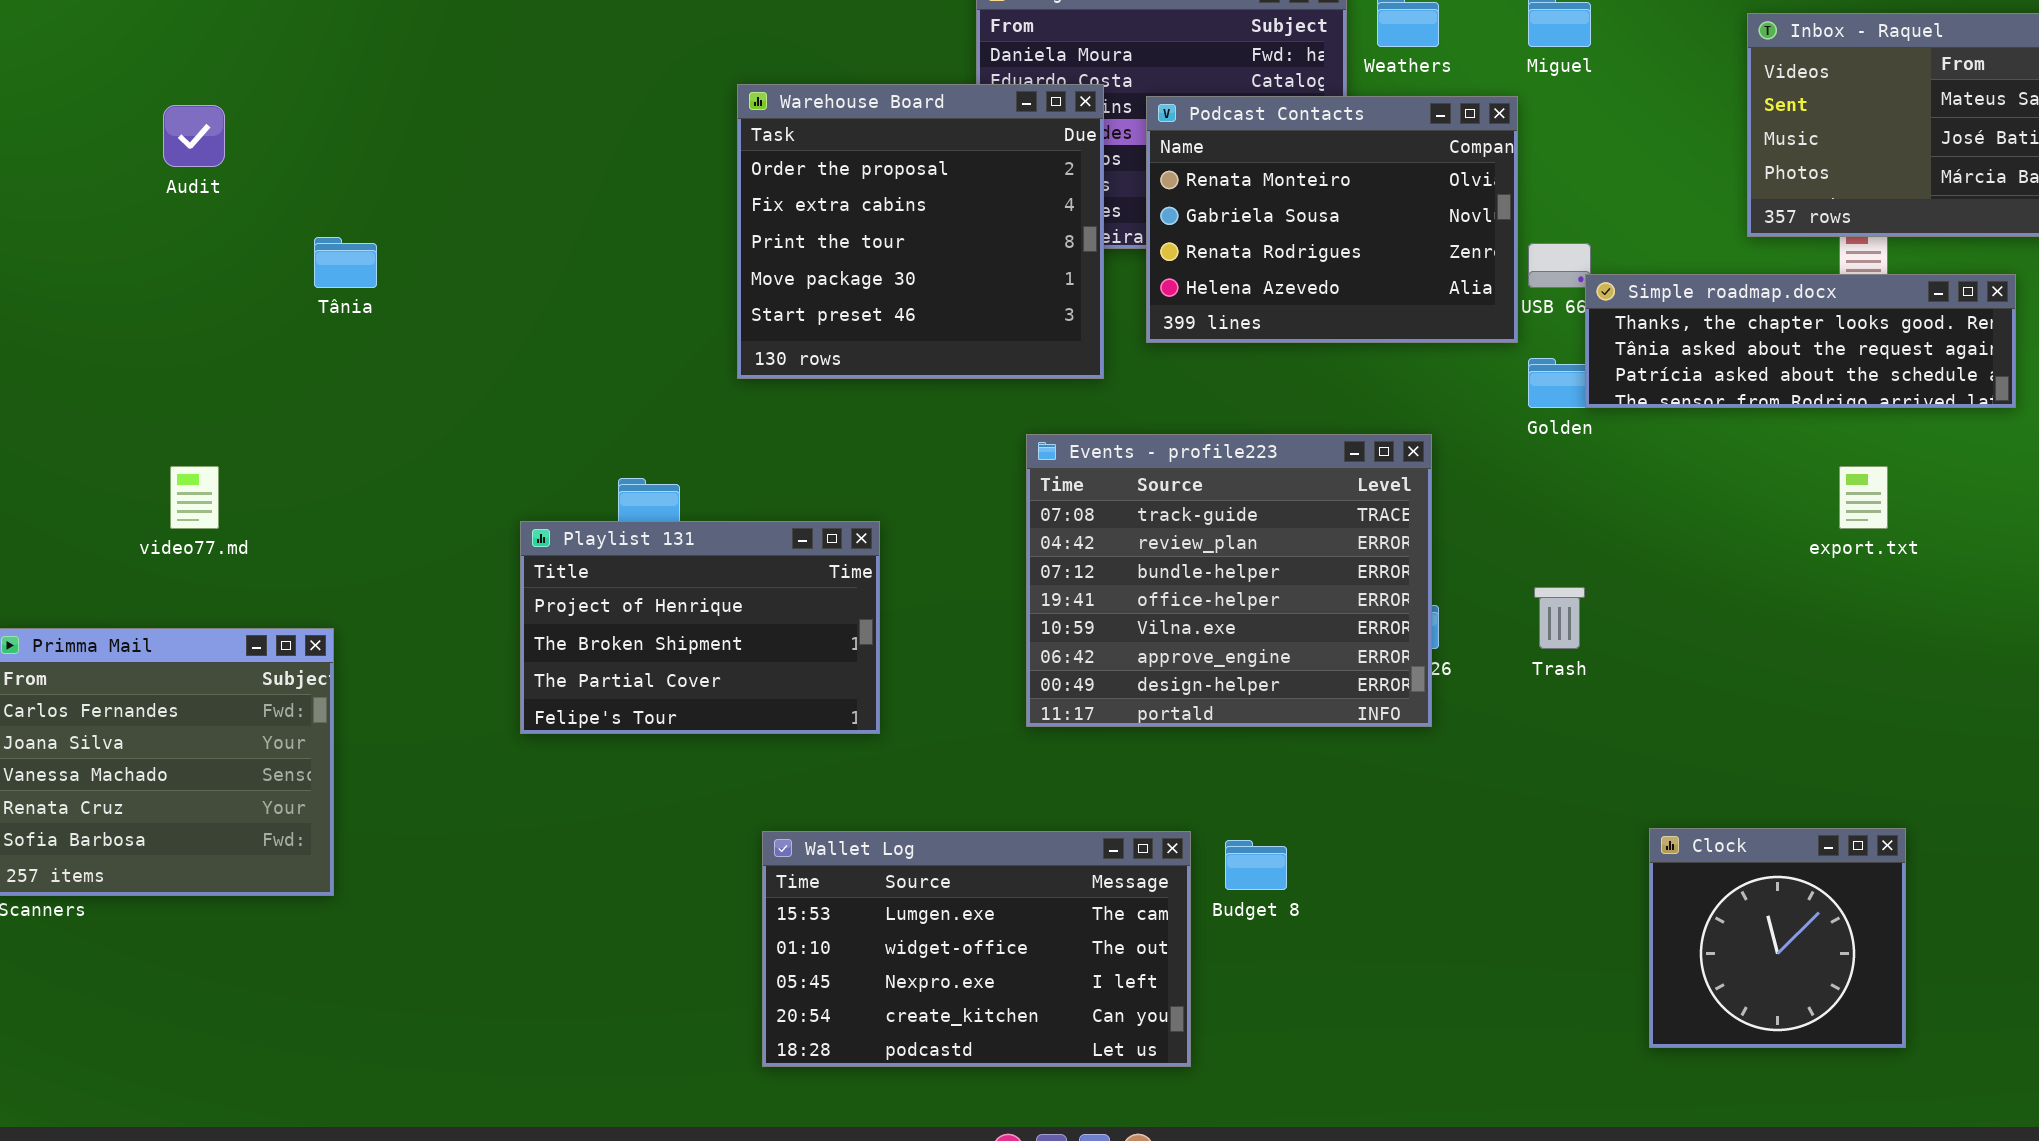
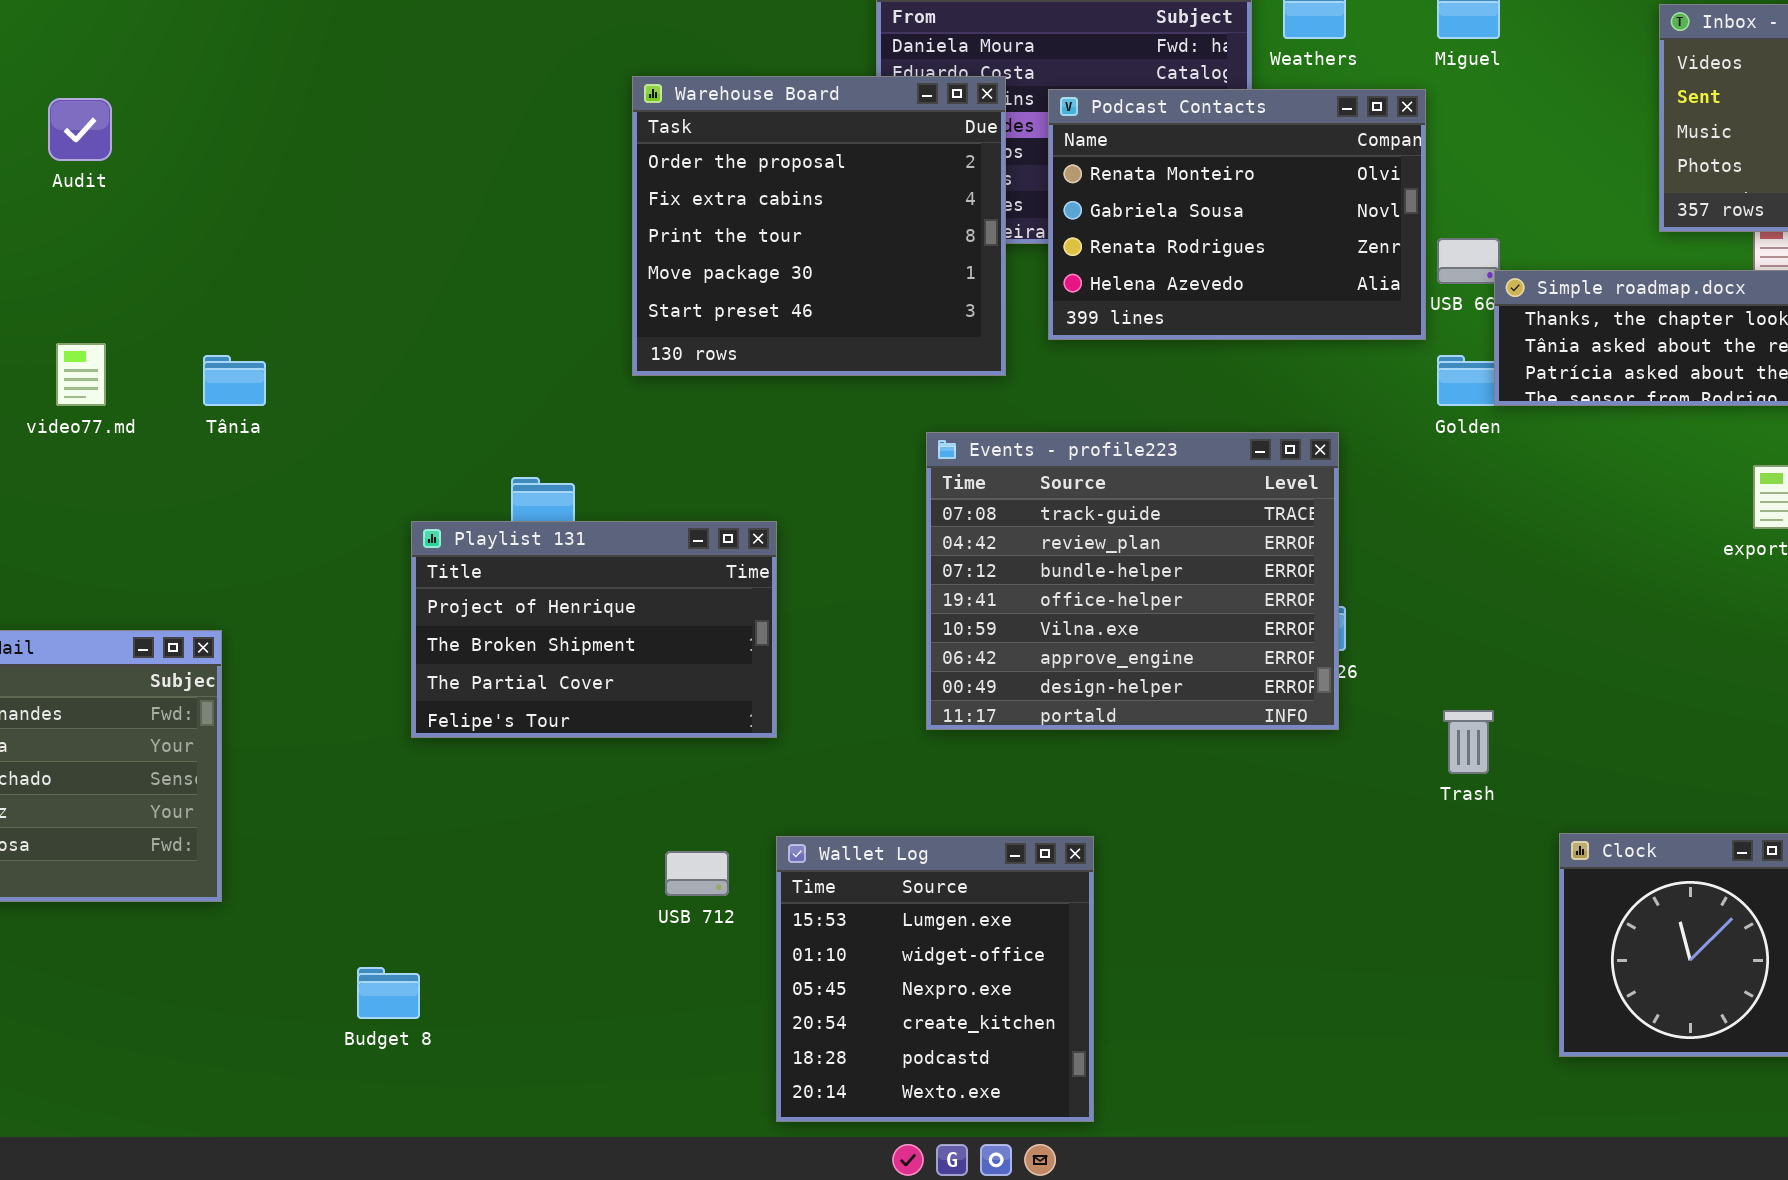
Tânia: [314,237,377,288] -> [203,355,266,406], moved
video77.md: [170,466,219,529] -> [56,343,106,406], moved
Trash: [1534,587,1585,649] -> [1443,710,1494,774], moved
Wallet Log: [762,831,1191,1067] -> [776,836,1094,1122], resized
Budget 8: [1225,840,1287,890] -> [357,967,420,1019], moved

